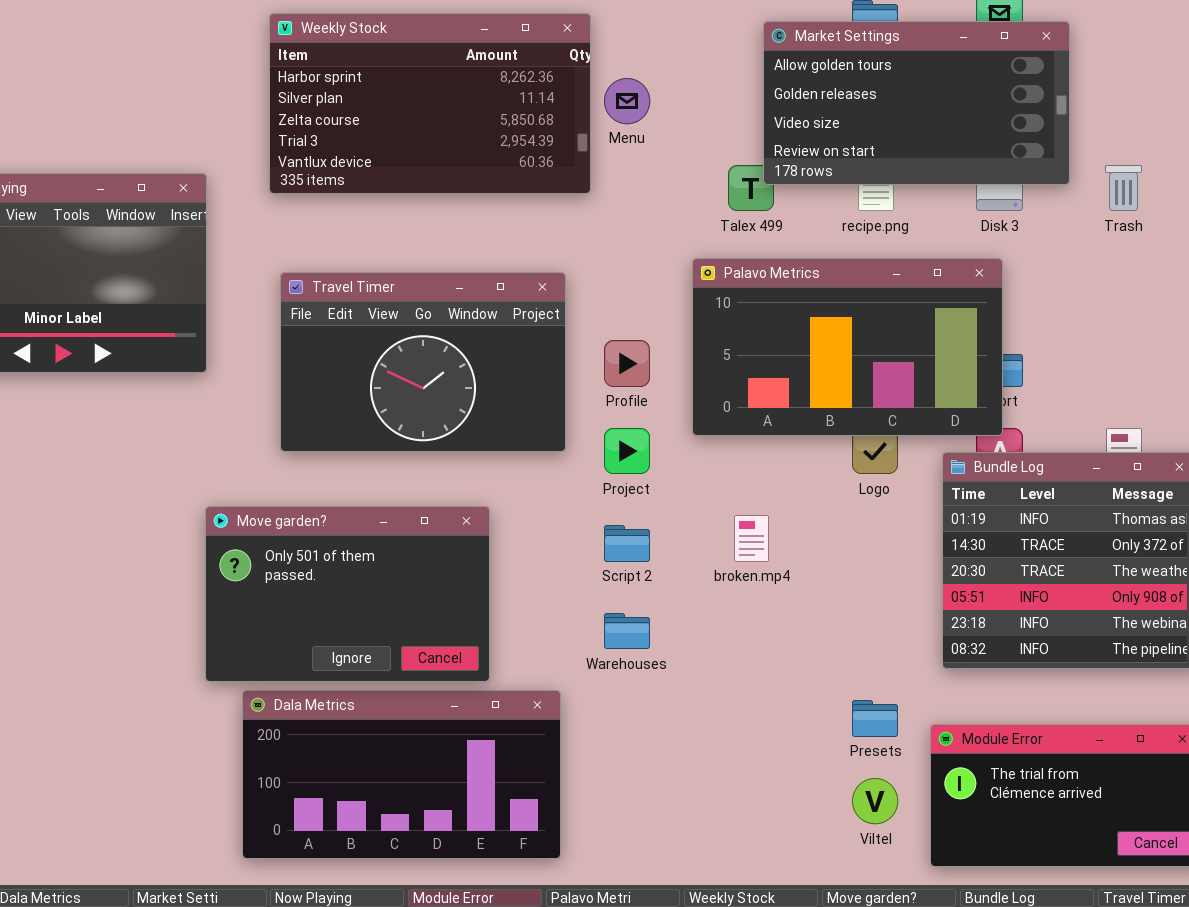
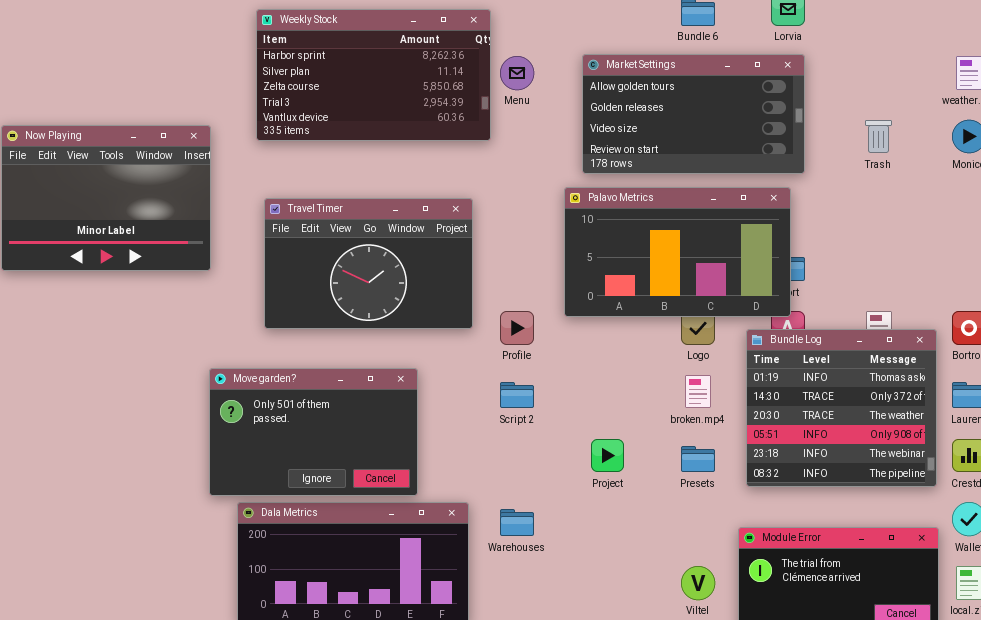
Market Settings: [763,21,1070,185] -> [582,54,805,174], moved
Profile: [604,340,650,387] -> [500,311,534,345], moved
Project: [604,428,650,474] -> [591,439,624,472], moved
broken.mp4: [734,515,769,562] -> [685,375,711,408], moved
Warehouses: [604,613,650,649] -> [500,509,534,536], moved
Presets: [852,700,898,737] -> [681,446,715,472], moved

